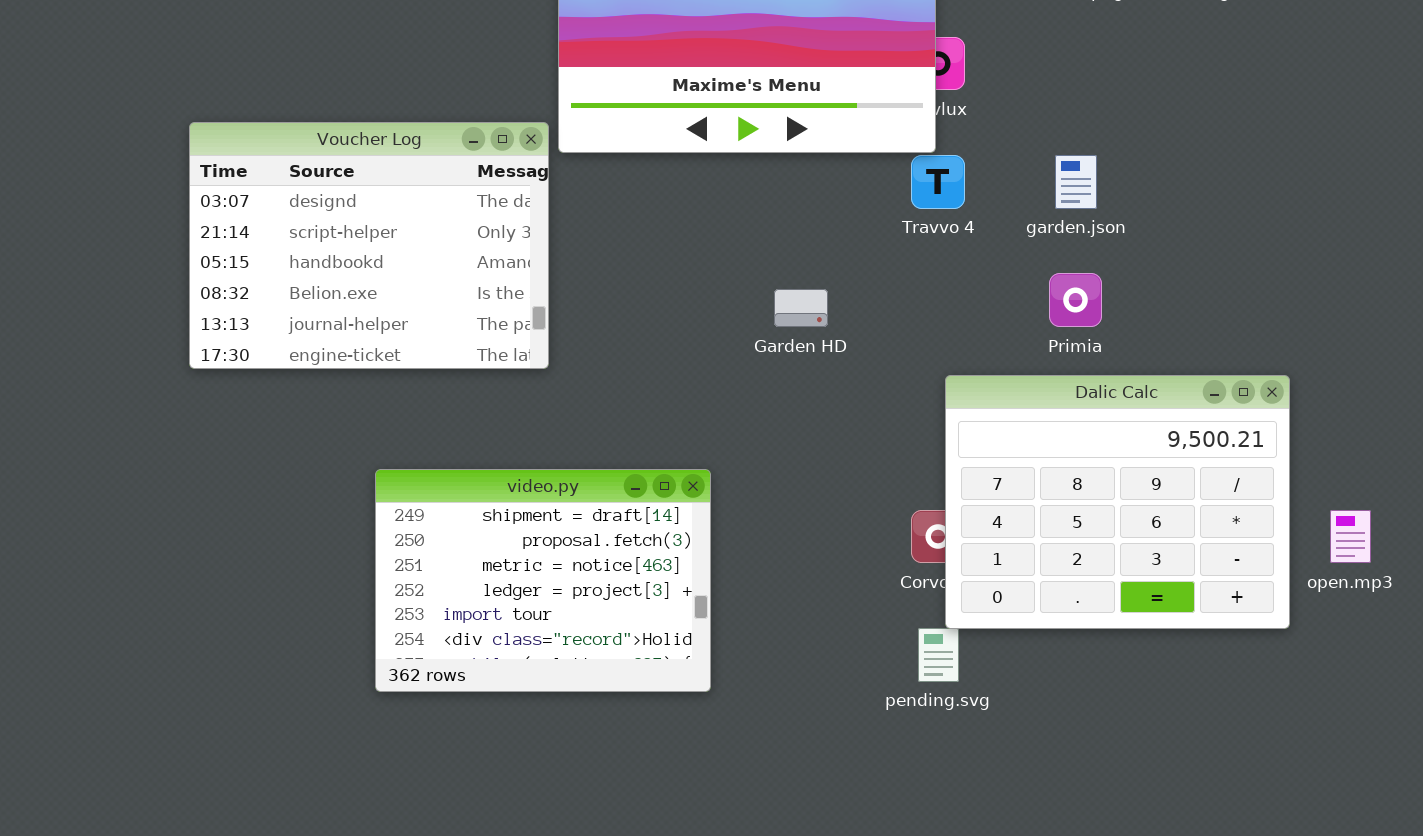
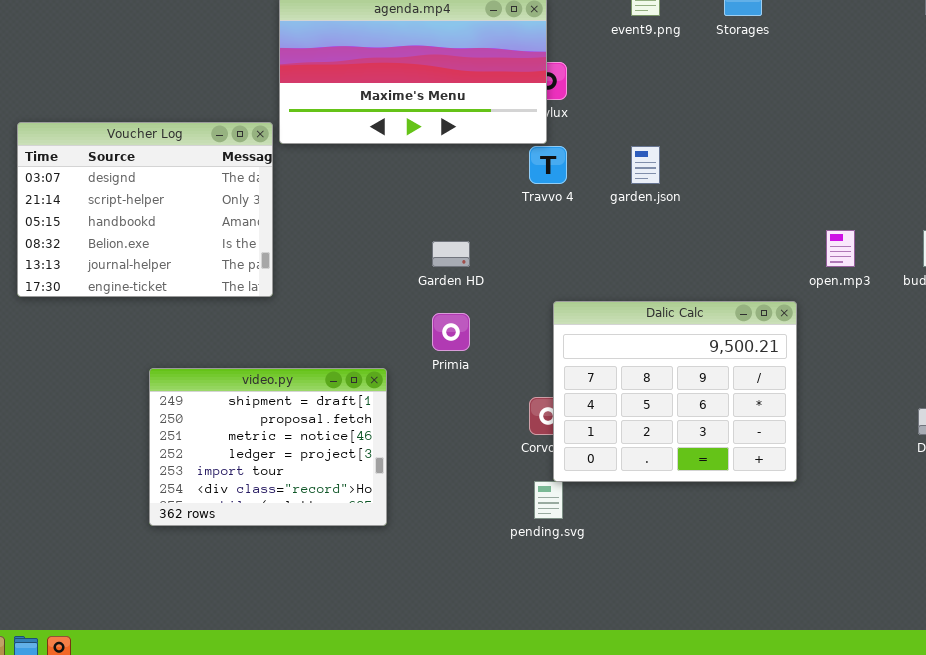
Primia: [1049,273,1102,327] -> [432,313,470,351], moved
open.mp3: [1330,510,1371,563] -> [826,230,855,267], moved

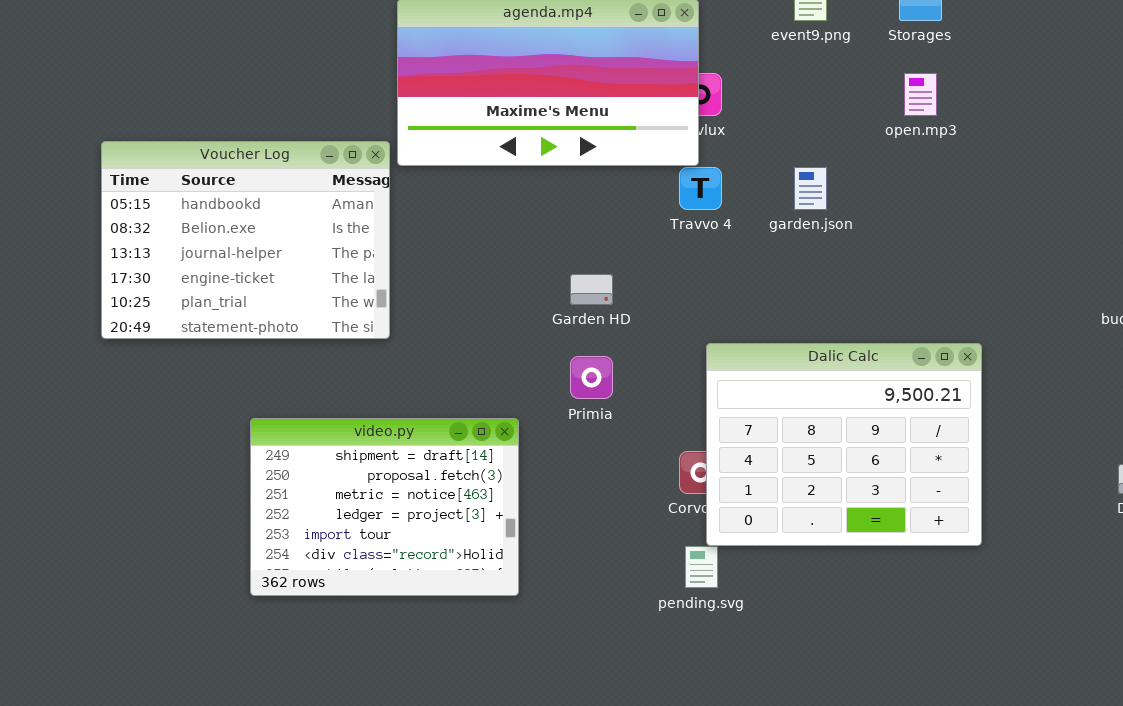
Voucher Log: [17,122,273,297] -> [101,141,390,339], scrolled down 2 rows
open.mp3: [826,230,855,267] -> [904,73,937,116], moved

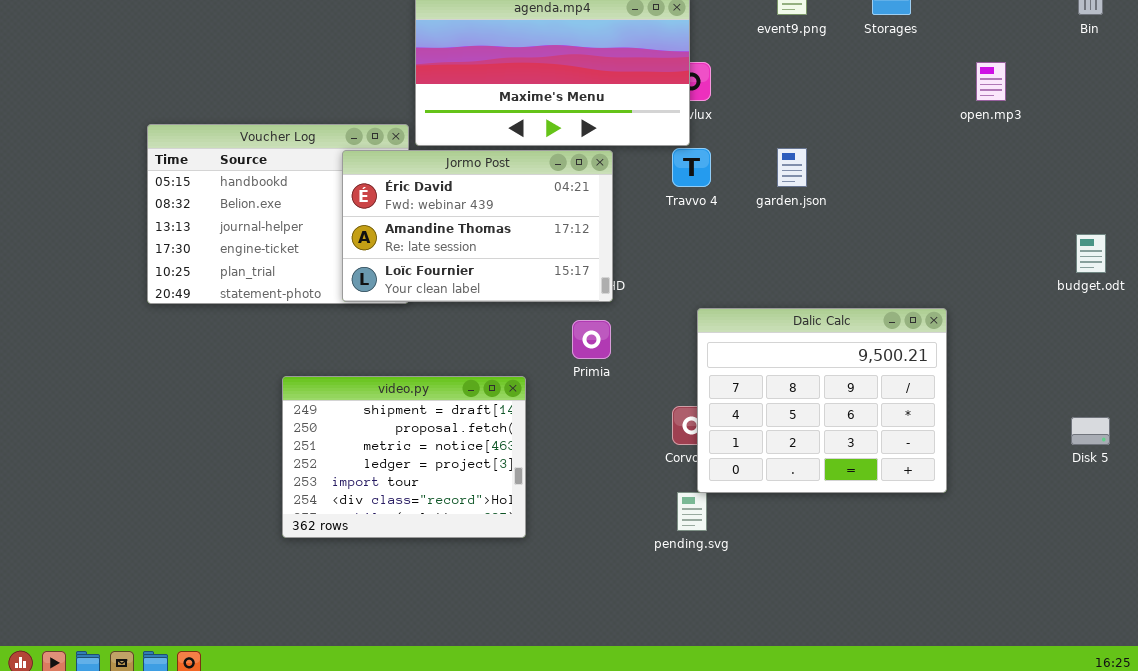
open.mp3: [904,73,937,116] -> [976,62,1006,101], moved
Jormo Post: none -> [342,150,613,302], opened

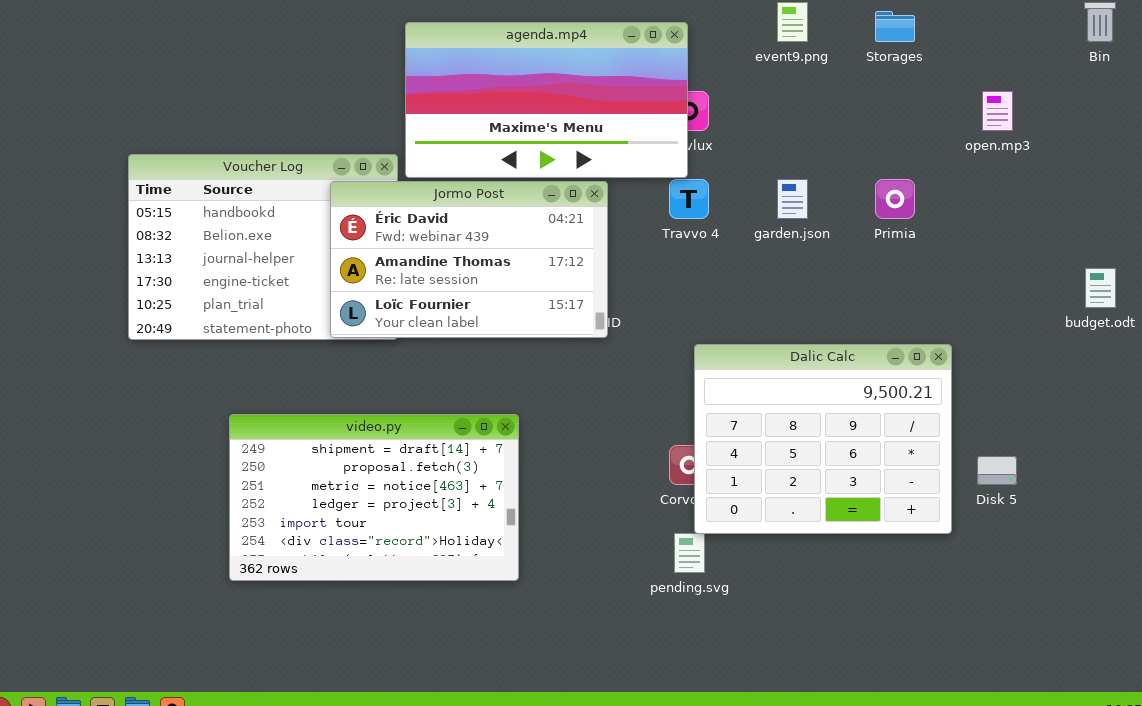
Primia: [572,320,611,359] -> [875,179,915,219], moved
video.py: [282,376,526,538] -> [229,414,519,581], resized
Disk 5: [1071,417,1110,445] -> [977,456,1017,485], moved

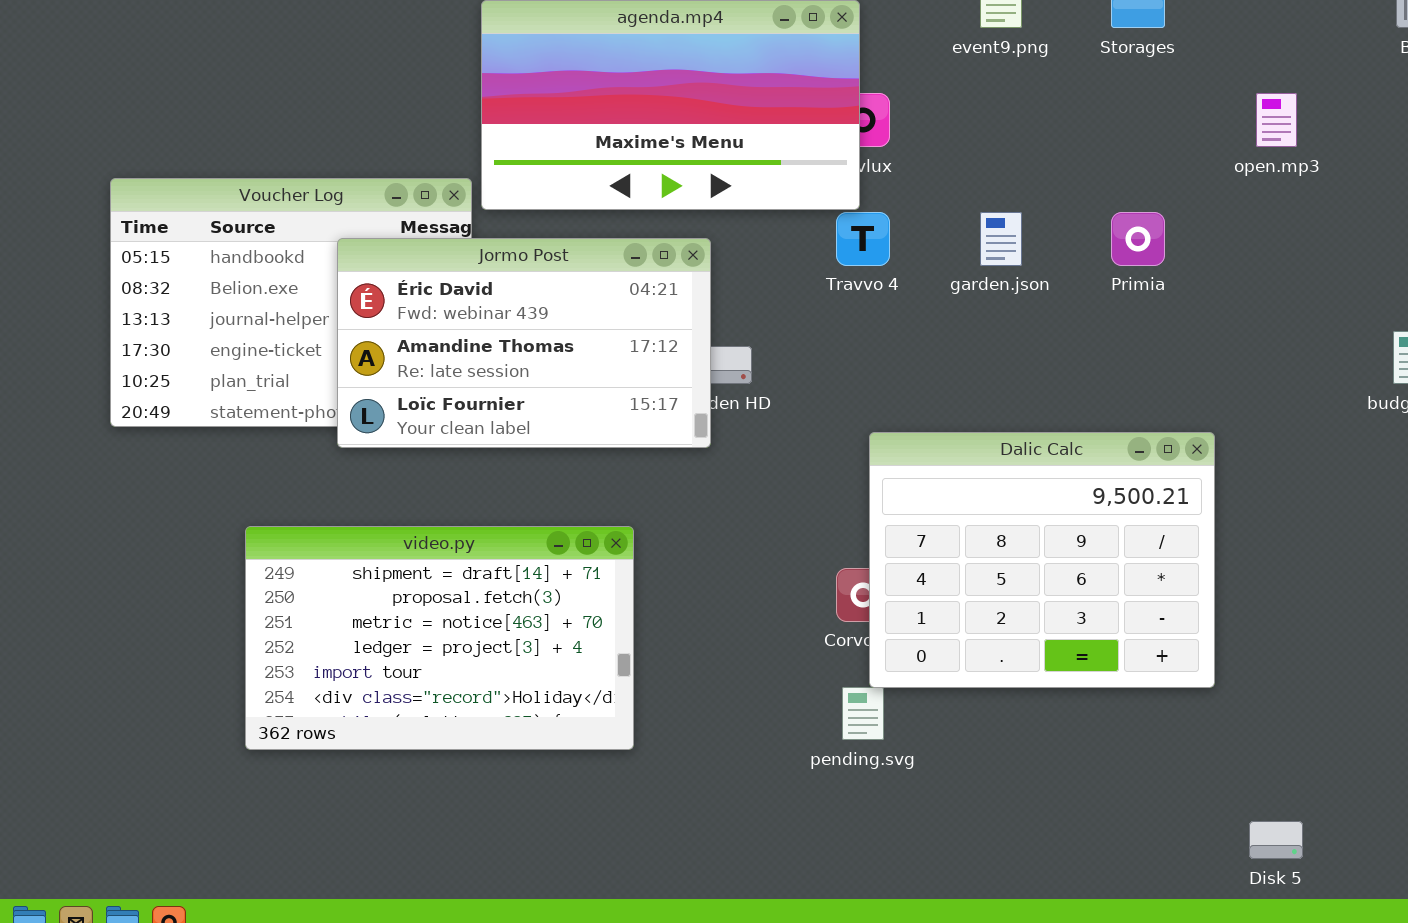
Jormo Post: [330,181,608,338] -> [337,238,711,448], moved
Disk 5: [977,456,1017,485] -> [1249,821,1303,859], moved

